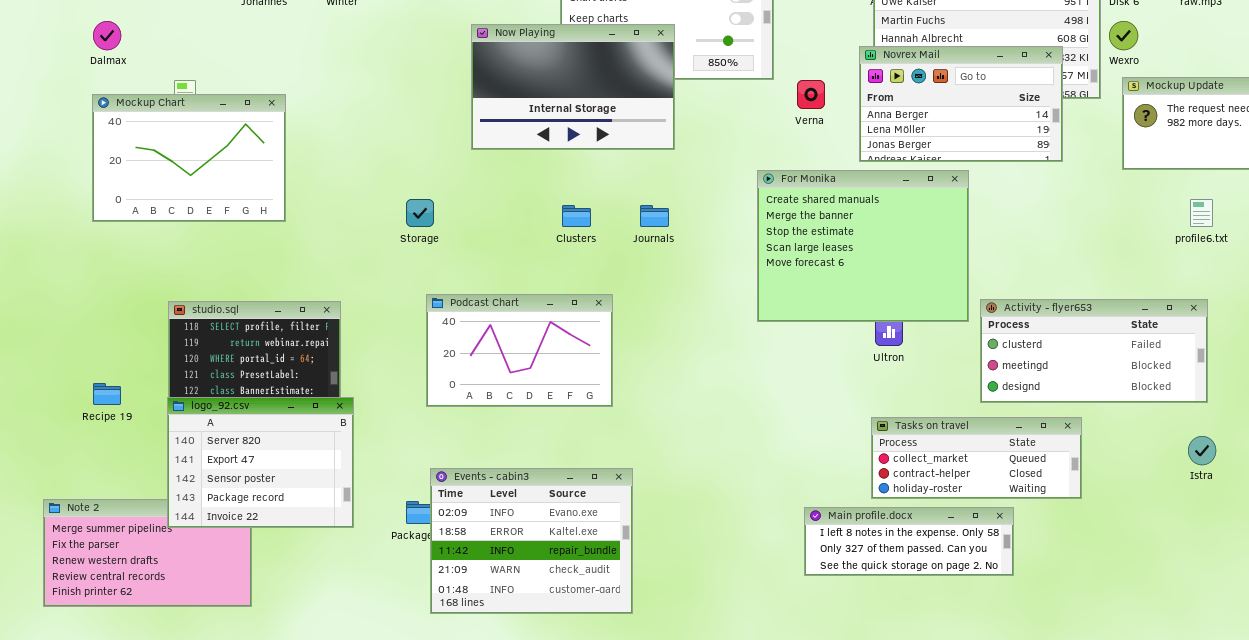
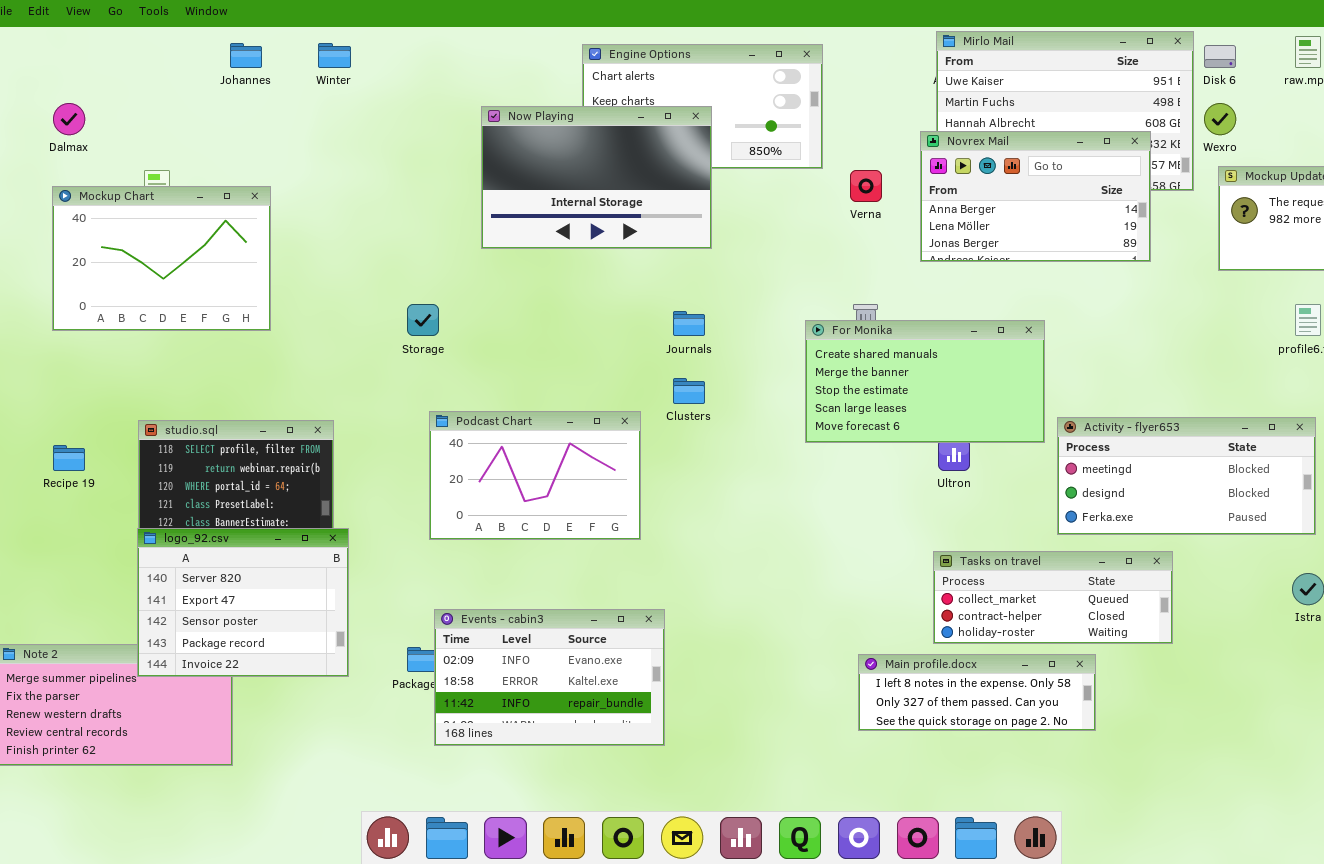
For Monika: [757,170,969,322] -> [805,320,1045,443], resized
Clusters: [562,205,591,227] -> [673,378,705,404], moved
Activity - flyer653: [980,299,1208,403] -> [1057,417,1316,535], scrolled down 1 row
Recipe 19: [93,383,121,405] -> [53,445,85,471], moved
Events - cabin3: [430,468,633,614] -> [434,609,665,746], resized

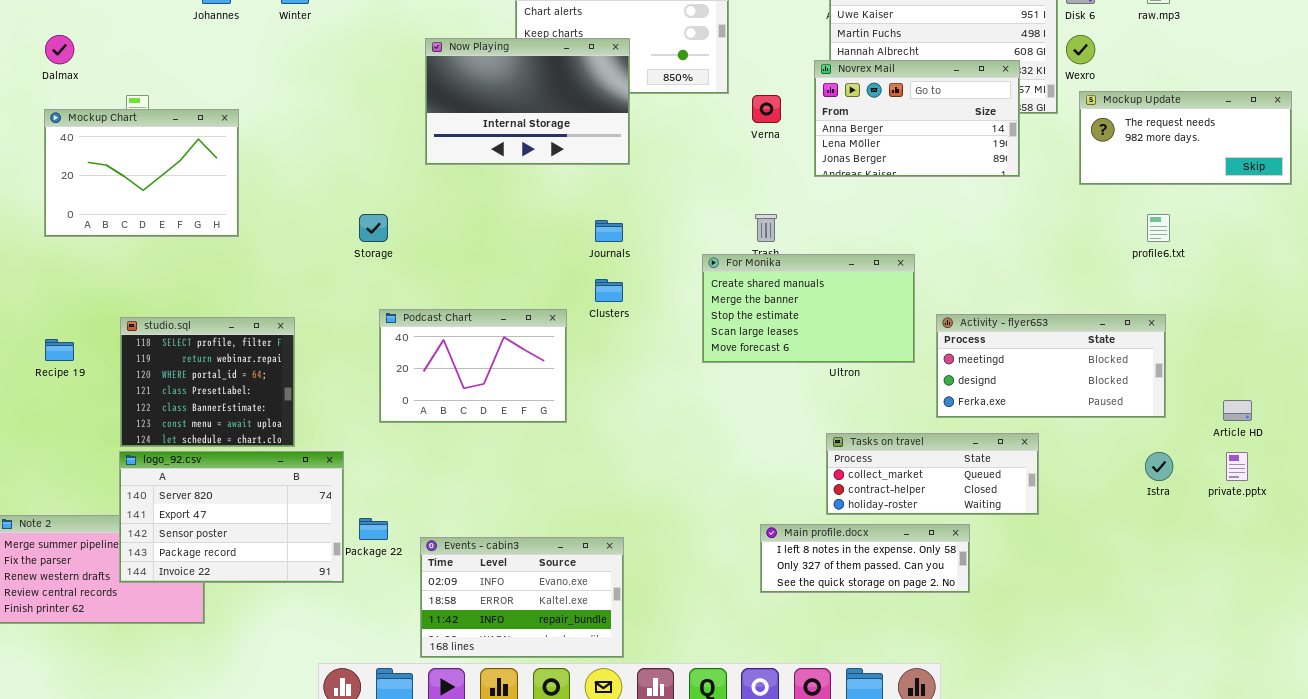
For Monika: [805,320,1045,443] -> [702,254,915,363], moved
logo_92.csv: [137,528,349,677] -> [119,451,344,583], moved, resized
Events - cabin3: [434,609,665,746] -> [420,537,624,658], moved

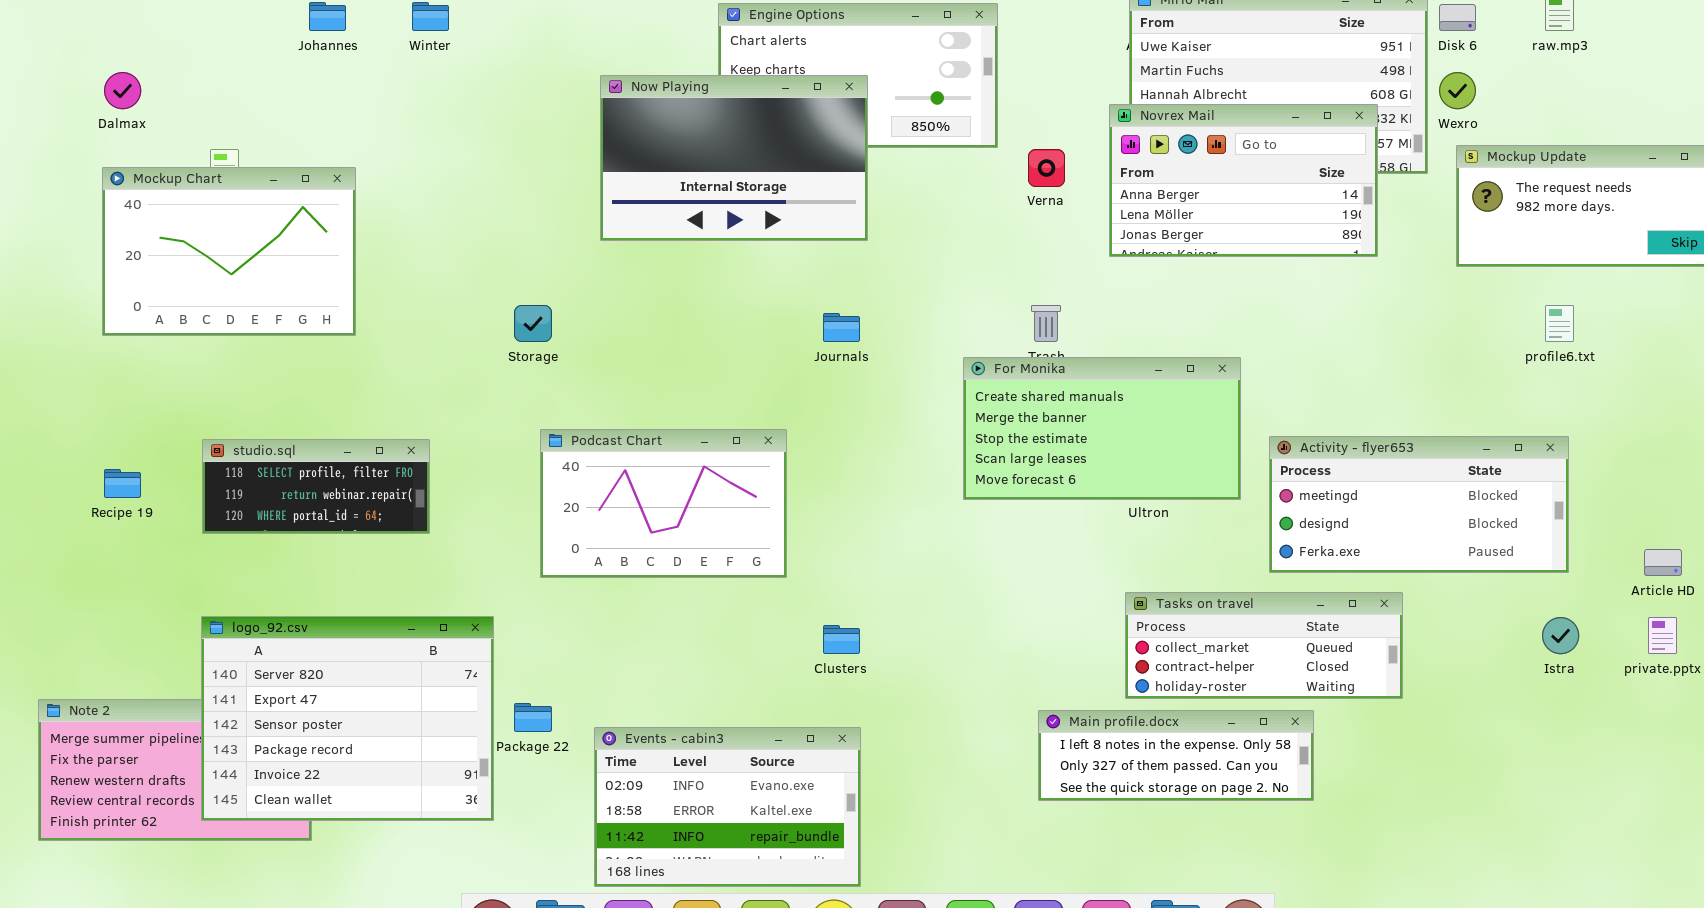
Clusters: [595,279,623,302] -> [823,625,860,654], moved
studio.sql: [120,317,295,447] -> [202,439,430,534], resized
logo_92.csv: [119,451,344,583] -> [201,616,494,821], resized

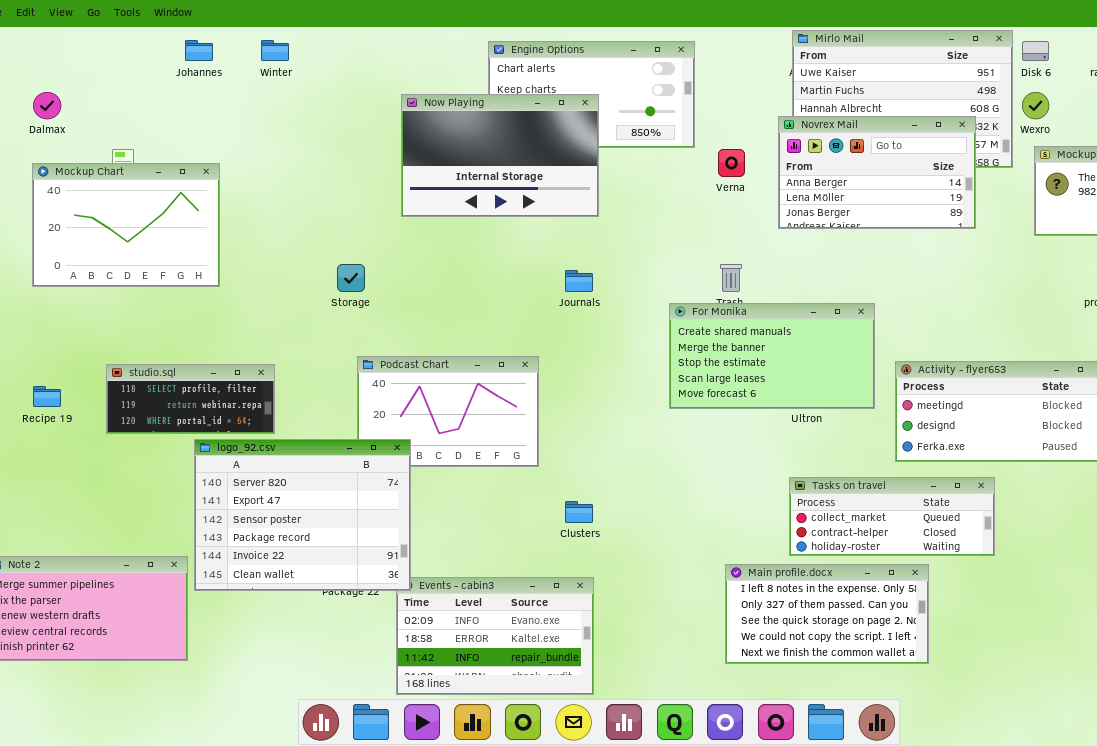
logo_92.csv: [201,616,494,821] -> [194,439,411,591], moved
Main profile.docx: [1038,710,1314,801] -> [725,564,929,664], resized

